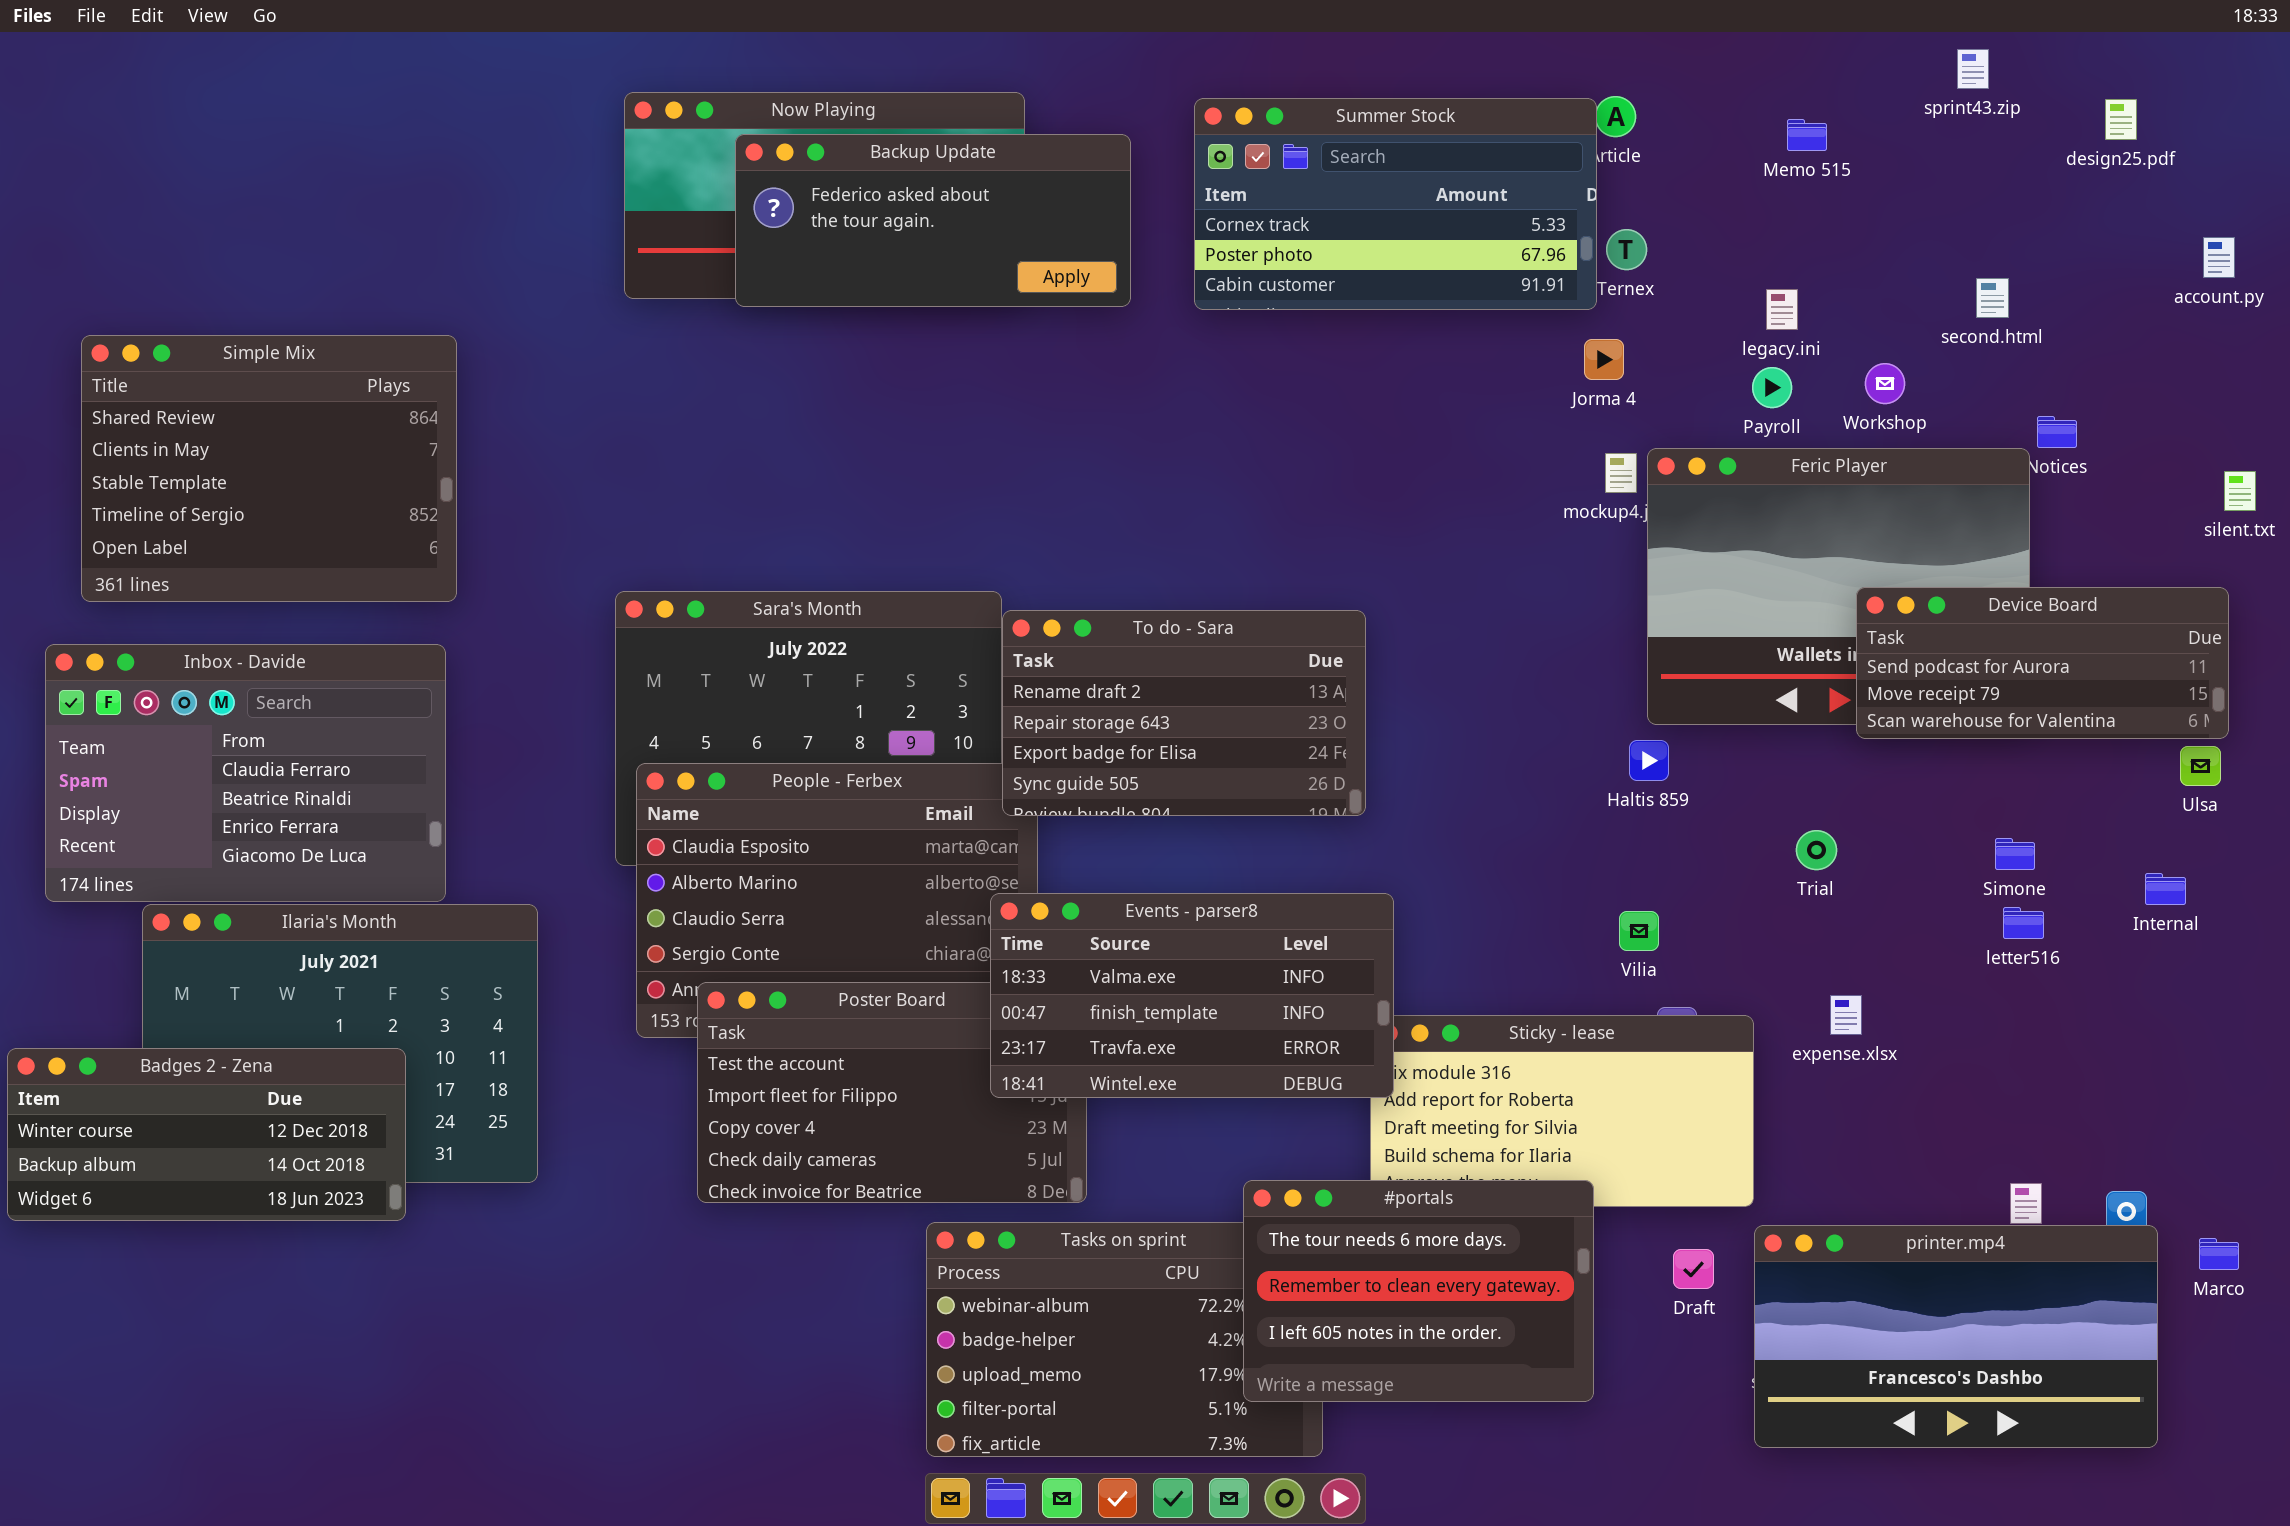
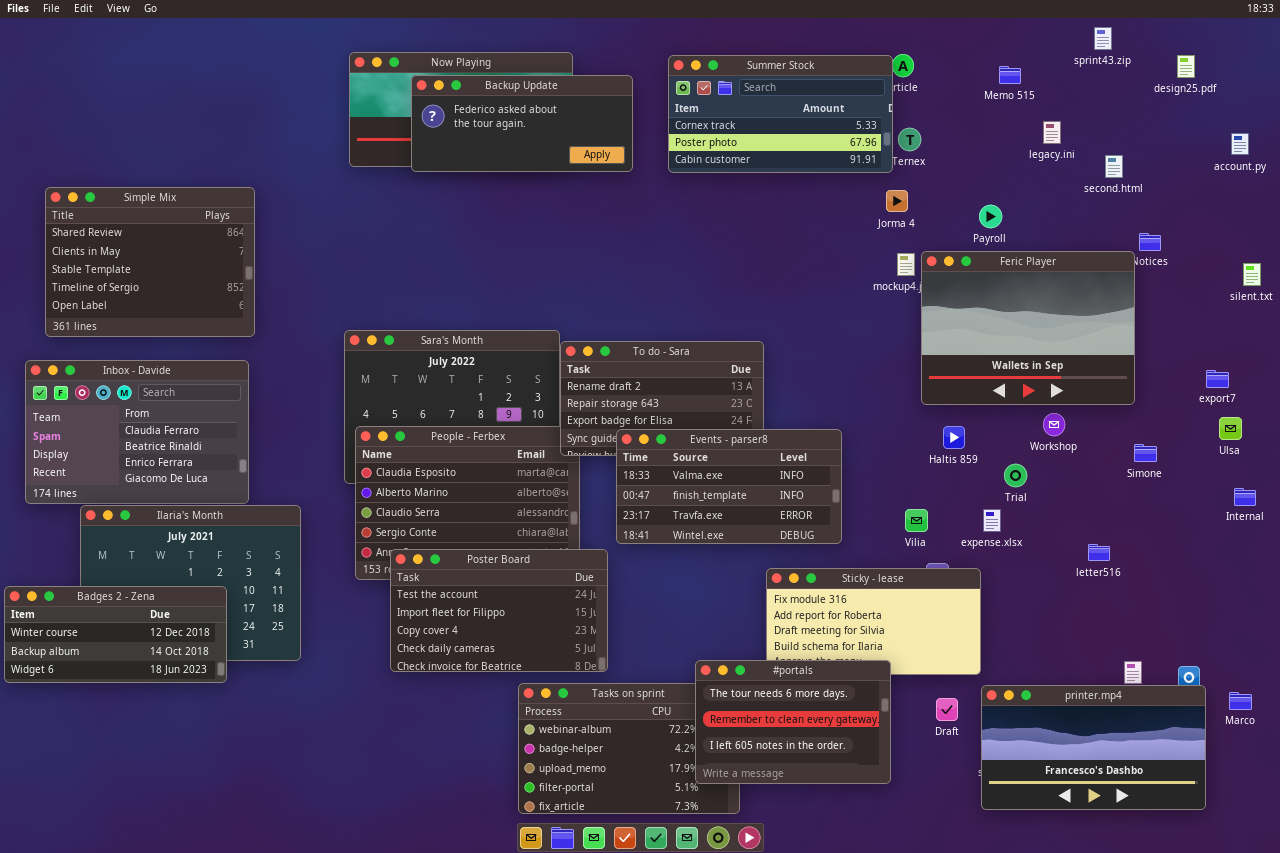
legacy.ini: [1766,289,1798,330] -> [1043,121,1061,144], moved
Workshop: [1865,363,1905,404] -> [1043,413,1065,436], moved
Device Board: [1856,587,2229,739] -> none, closed
Haltis 859: [1629,740,1669,781] -> [943,426,965,449], moved
Simone: [1995,838,2035,870] -> [1134,444,1157,462], moved
Internal: [2145,873,2186,905] -> [1234,488,1256,506], moved
Events - parser8: [990,893,1394,1098] -> [616,429,842,544], moved
letter516: [2003,907,2044,939] -> [1088,544,1110,561], moved
expense.xlsx: [1830,995,1862,1035] -> [983,509,1001,532], moved

